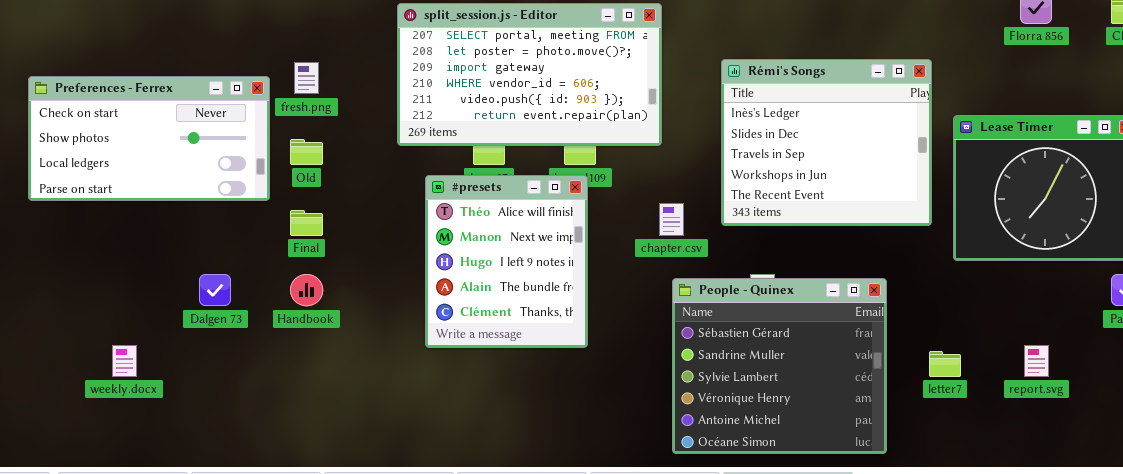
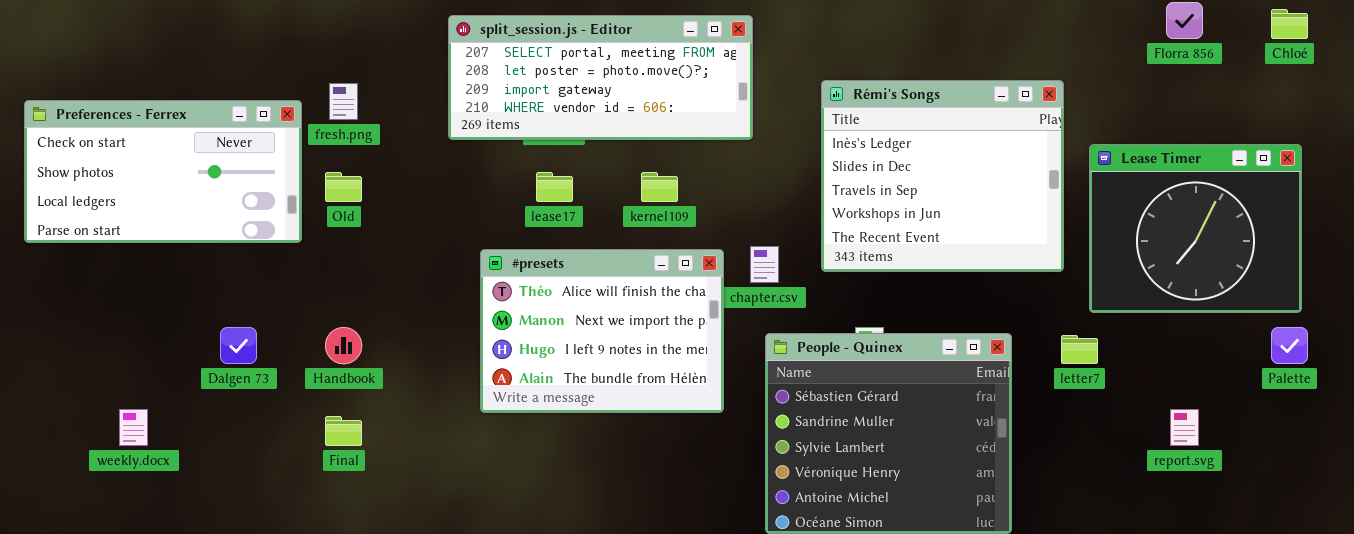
split_session.js - Editor: [397,3,662,146] -> [448,15,753,140], resized
#presets: [425,175,588,348] -> [480,249,724,413], resized
Final: [290,210,323,236] -> [325,416,362,446], moved
letter7: [929,351,961,377] -> [1061,335,1098,364], moved

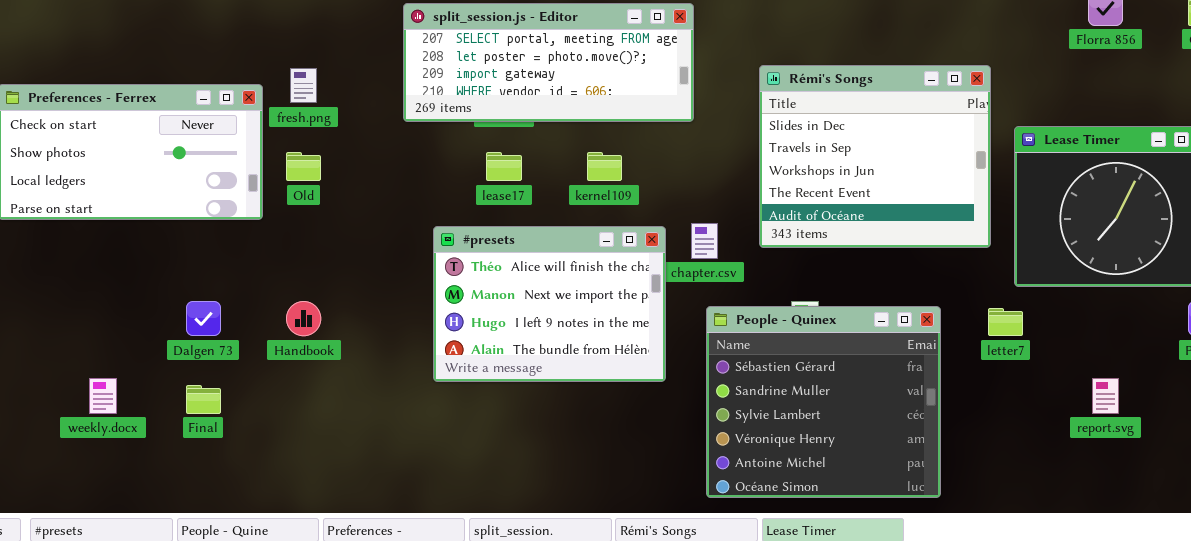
Rémi's Songs: [821,80,1064,272] -> [759,65,991,248], scrolled down 1 row
Final: [325,416,362,446] -> [186,385,221,414], moved

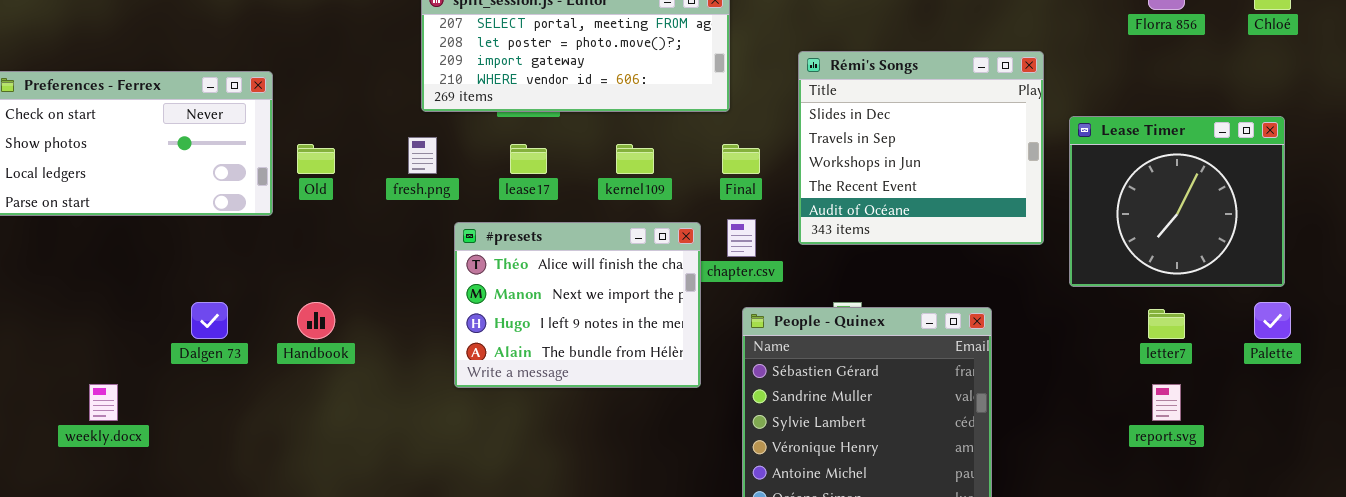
fresh.png: [290,68,317,103] -> [408,137,437,174], moved
letter7: [988,308,1023,336] -> [1148,309,1185,339], moved
Final: [186,385,221,414] -> [722,144,760,174], moved

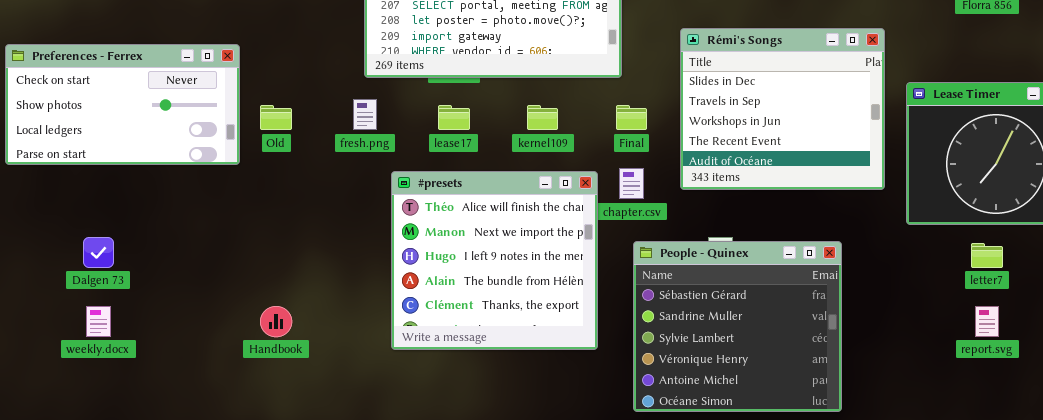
#presets: [454,222,701,388] -> [391,171,598,350], resized
Dalgen 73: [191,302,228,339] -> [83,237,114,268], moved
Handbook: [297,302,335,339] -> [260,306,292,337], moved

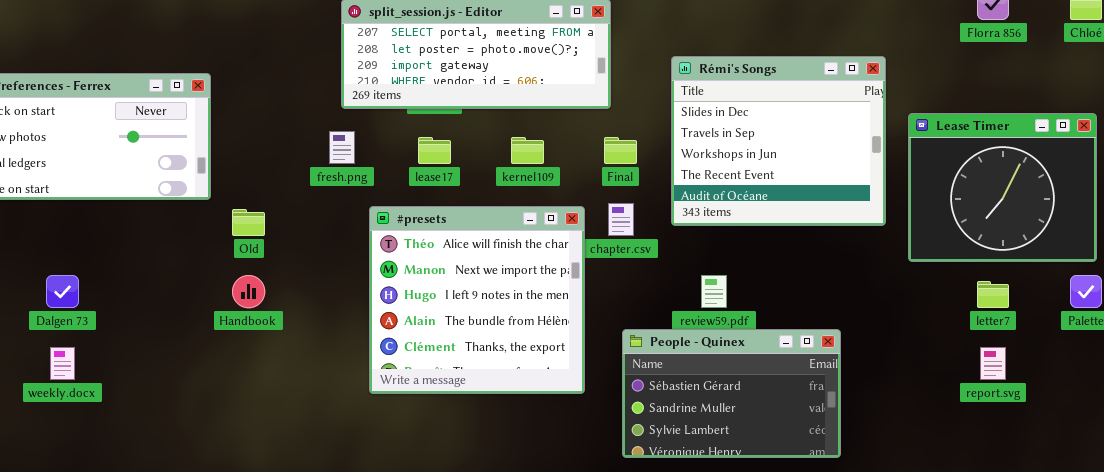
Old: [260,105,292,130] -> [232,209,265,236], moved
People - Quinex: [633,241,842,412] -> [622,329,841,458], resized
Handbook: [260,306,292,337] -> [232,275,265,308], moved

